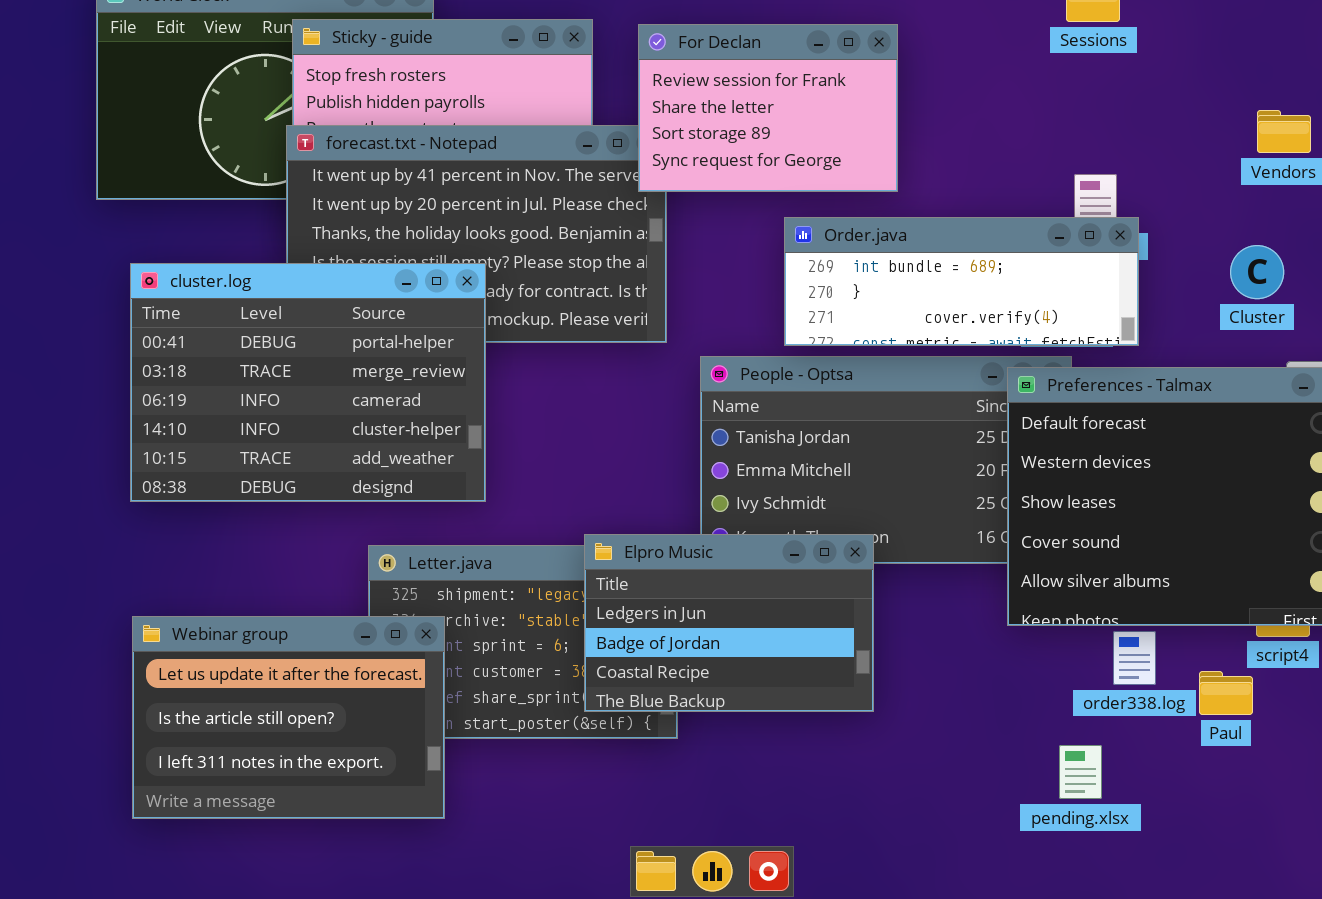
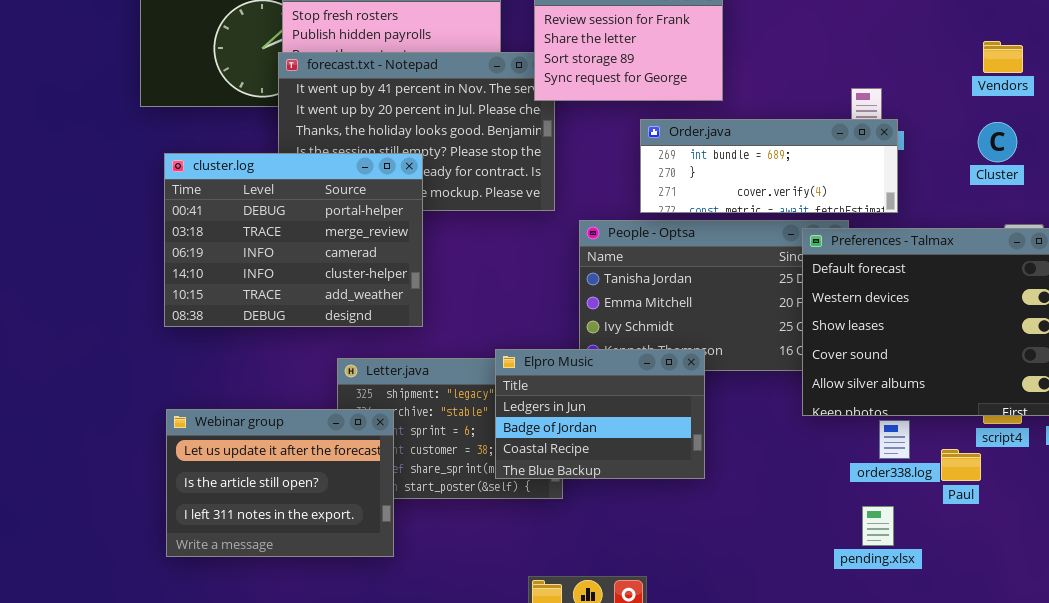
Cluster: [1230,245,1284,299] -> [978,122,1017,162], moved
pending.xlsx: [1059,745,1102,799] -> [862,506,894,546], moved

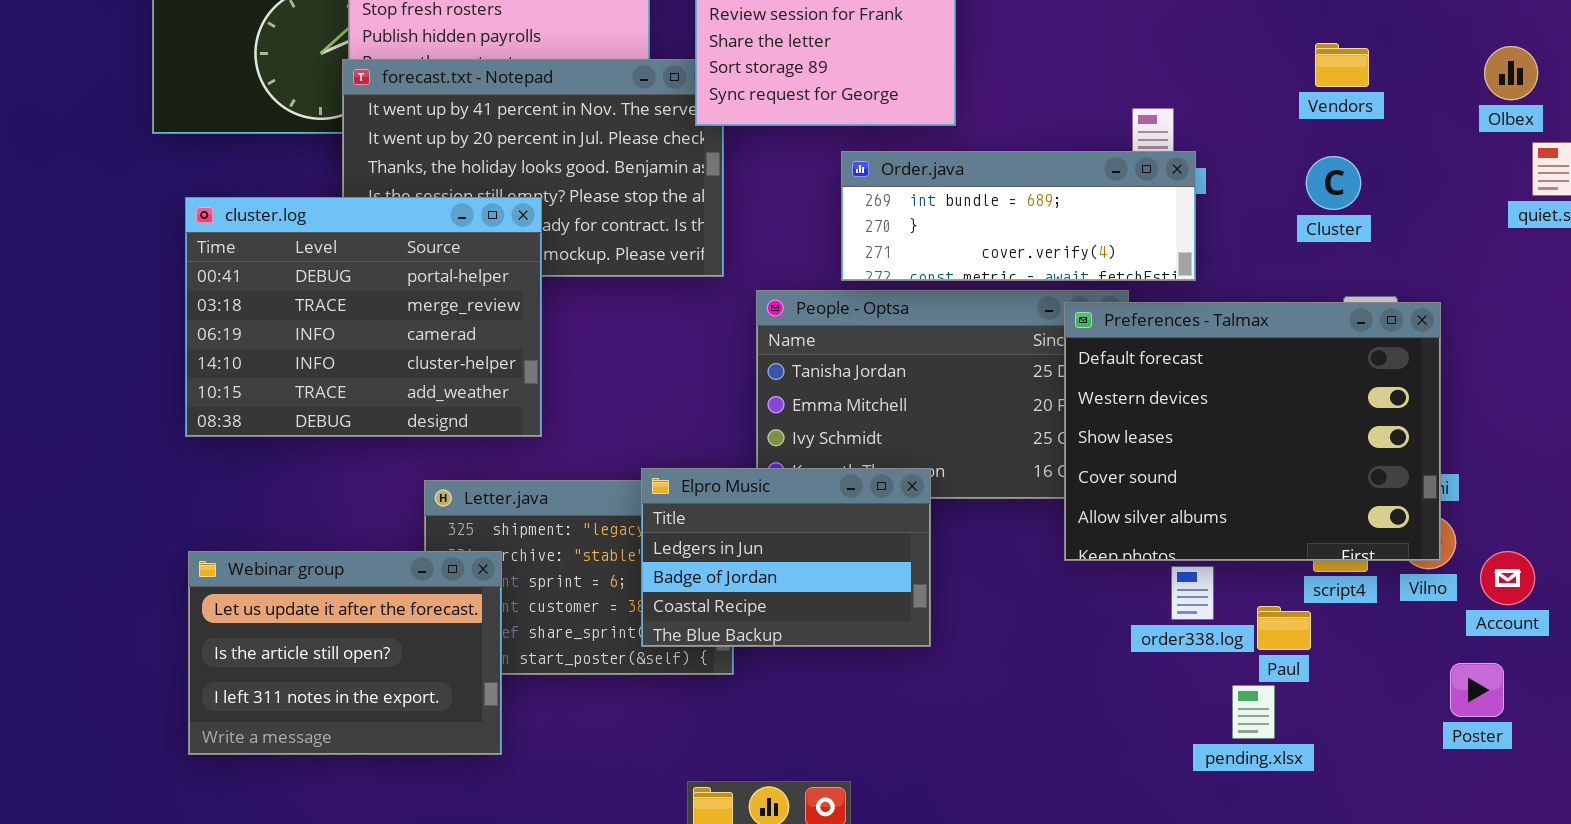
pending.xlsx: [862,506,894,546] -> [1232,685,1275,739], moved

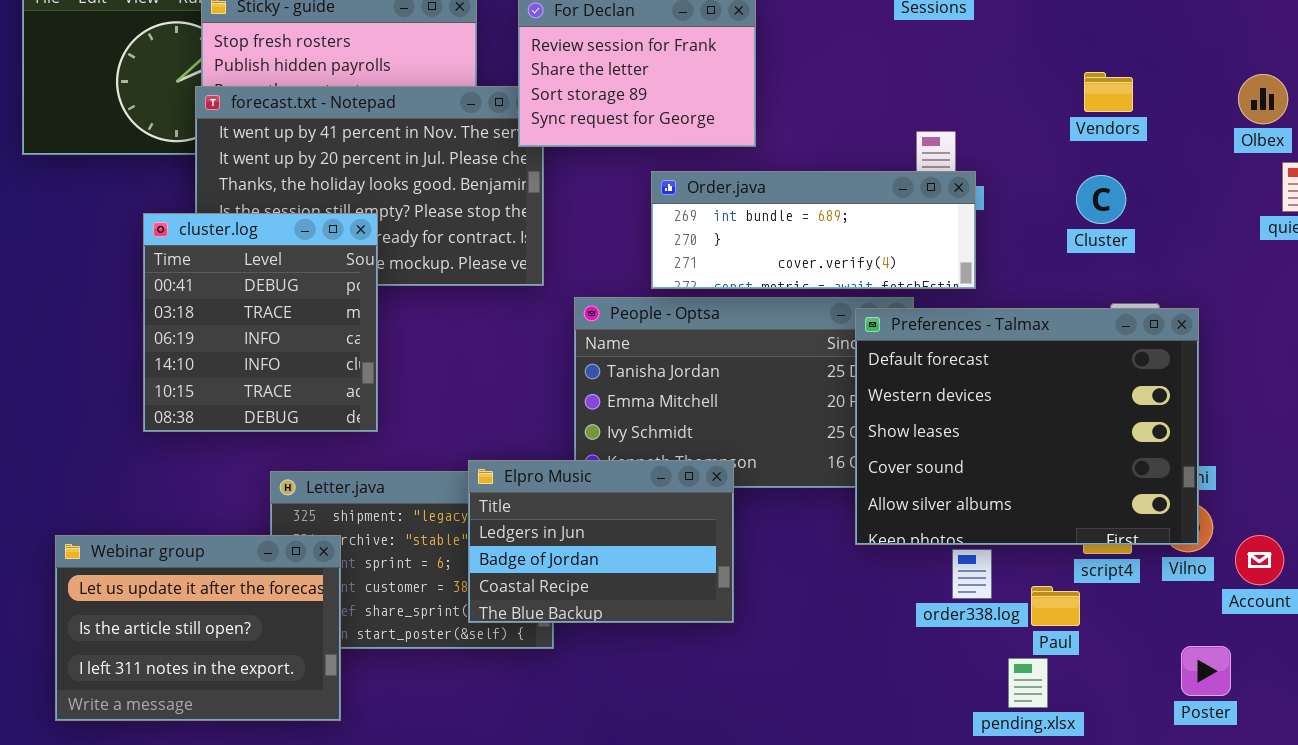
cluster.log: [185,197,542,437] -> [143,213,378,432], resized
Poster: [1450,663,1504,717] -> [1181,646,1231,696], moved

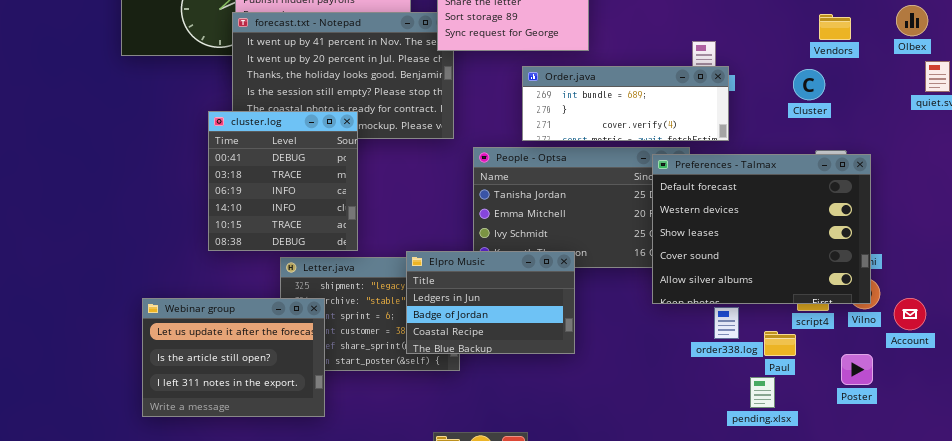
Vendors: [1084,72,1133,112] -> [819,14,851,40], moved
cluster.log: [143,213,378,432] -> [208,111,358,251], moved
Poster: [1181,646,1231,696] -> [841,354,873,385], moved

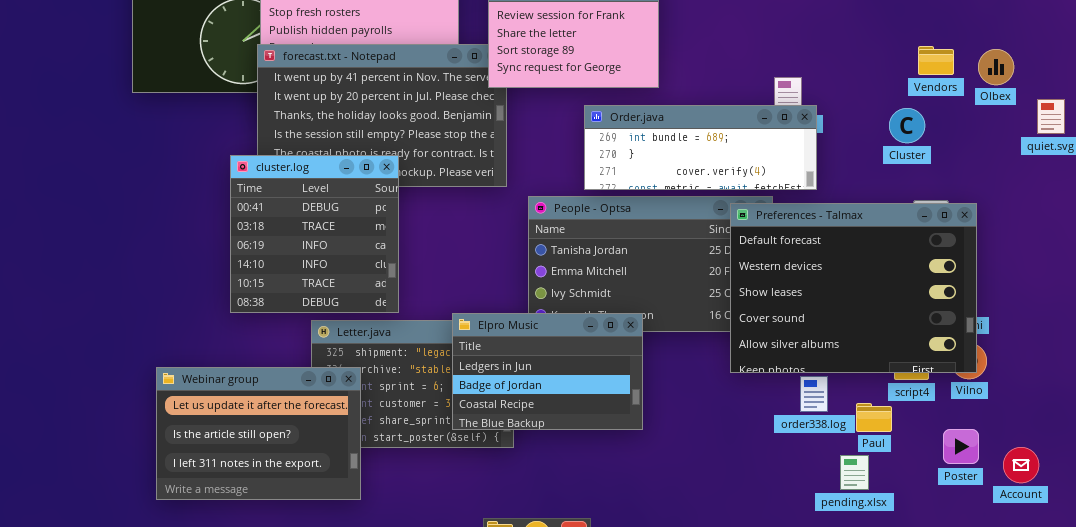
Olbex: [896,5,928,36] -> [978,49,1014,85], moved
Account: [894,298,926,330] -> [1003,447,1039,483], moved

